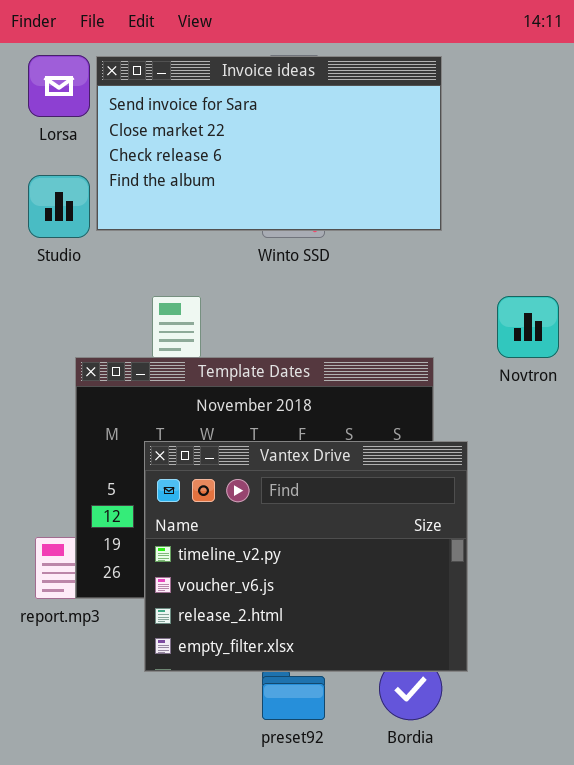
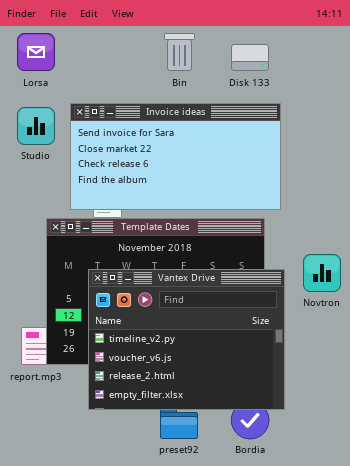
Invoice ideas: [96,56,442,231] -> [70,103,281,210], moved
Novtron: [497,296,559,358] -> [303,254,341,292], moved

